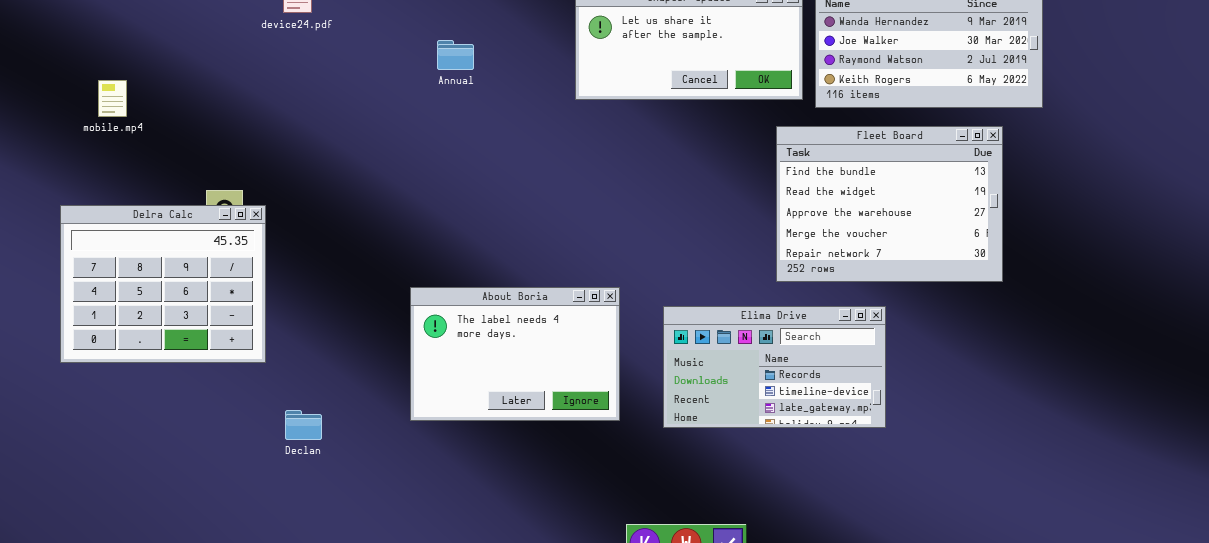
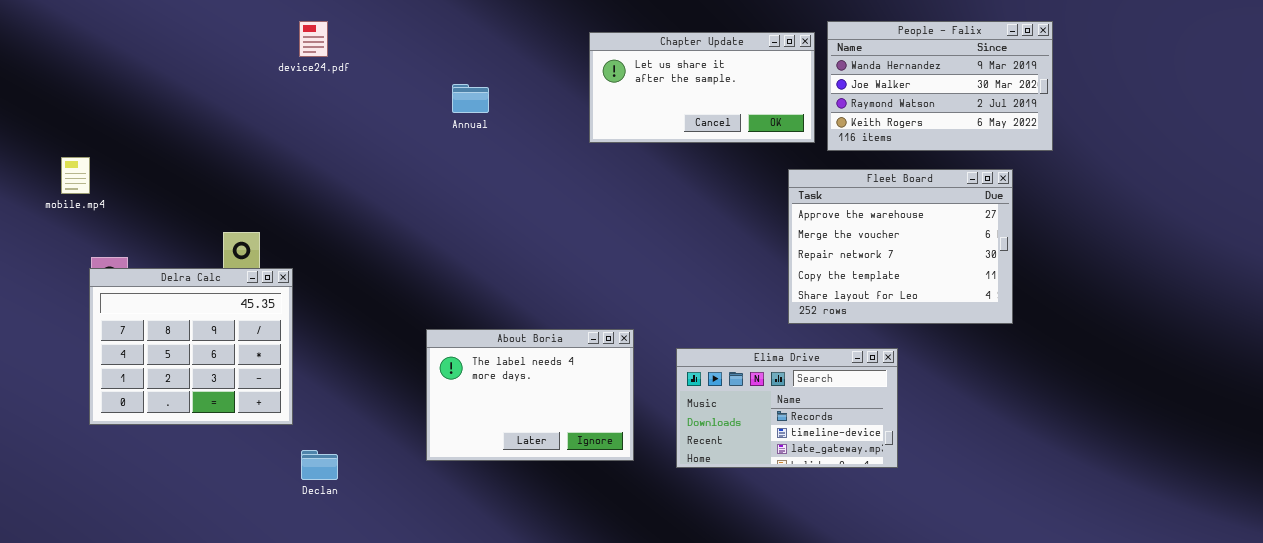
mobile.mp4: [98,80,127,117] -> [61,157,90,194], moved
Fleet Board: [776,126,1003,282] -> [788,169,1013,324], scrolled down 2 rows
Delra Calc: [60,205,266,363] -> [89,268,293,425], moved

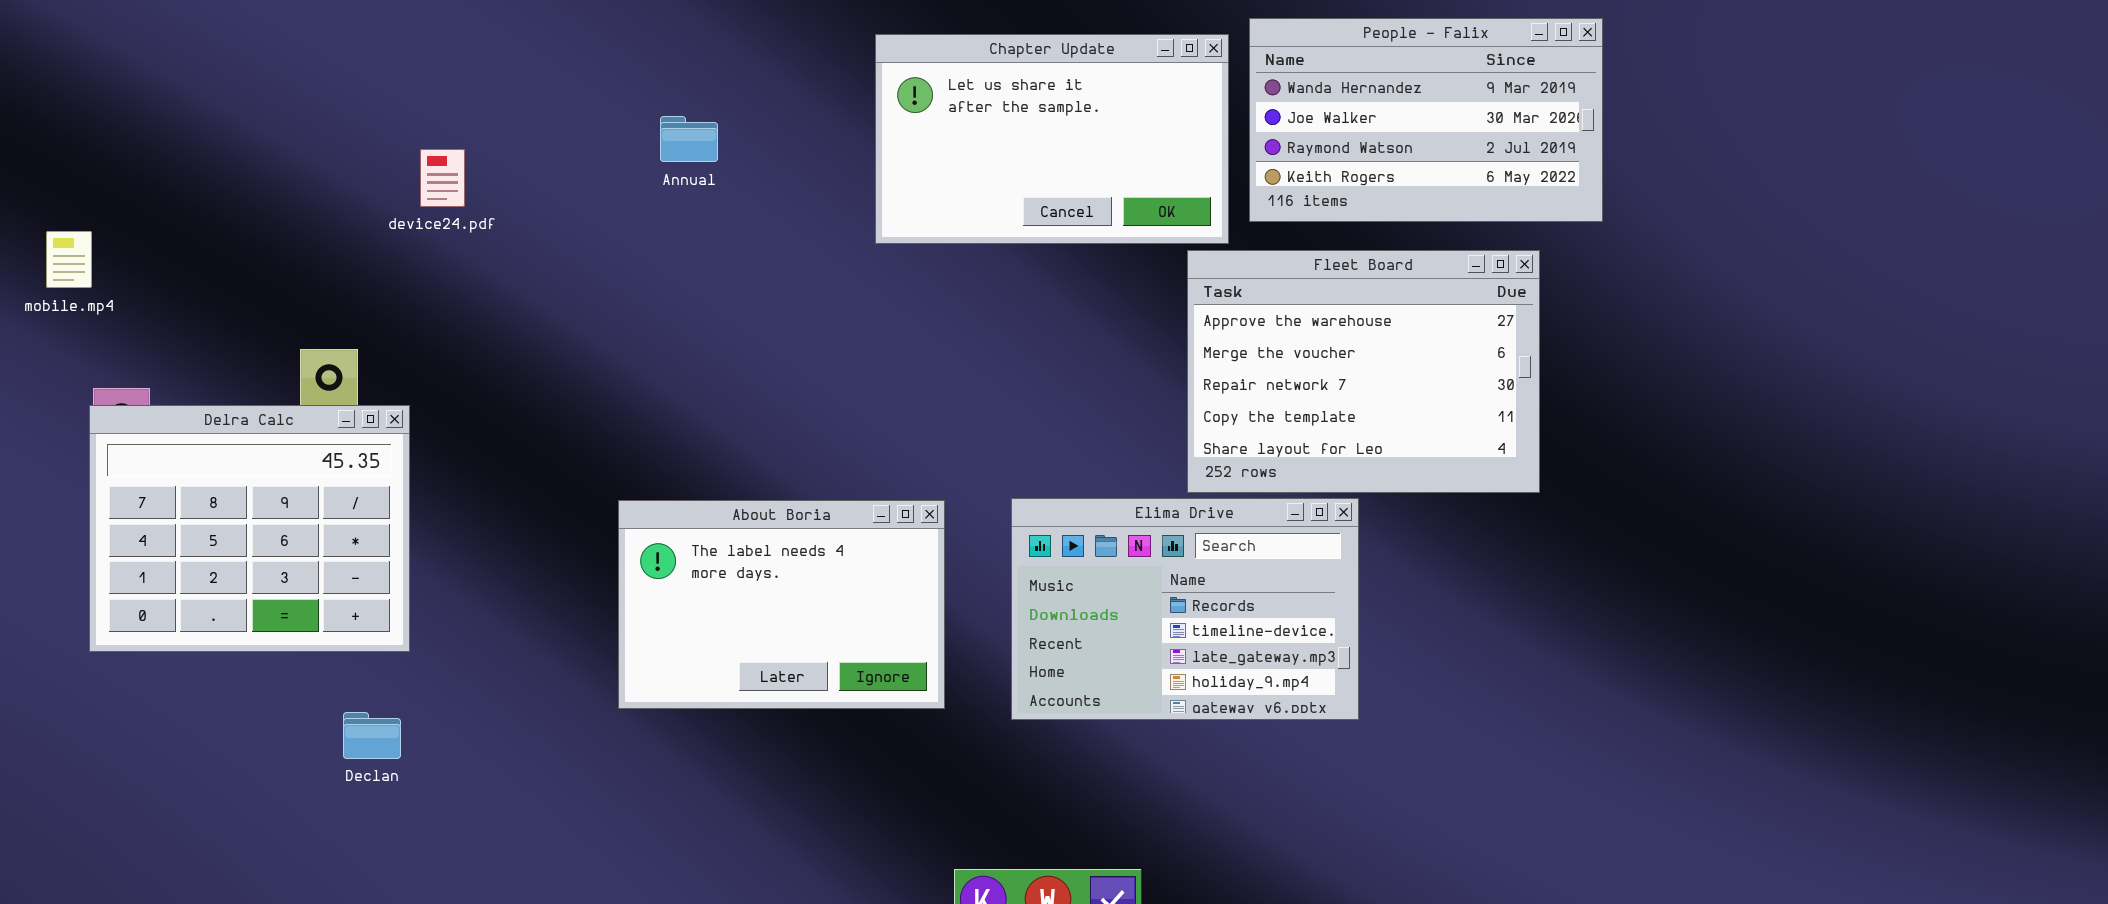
device24.pdf: [299,21,328,57] -> [420,149,465,207], moved
Chapter Update: [589,32,815,143] -> [875,34,1229,244], resized
Elima Drive: [676,348,898,468] -> [1011,498,1359,720], resized
Declan: [301,450,338,480] -> [343,712,401,759], moved

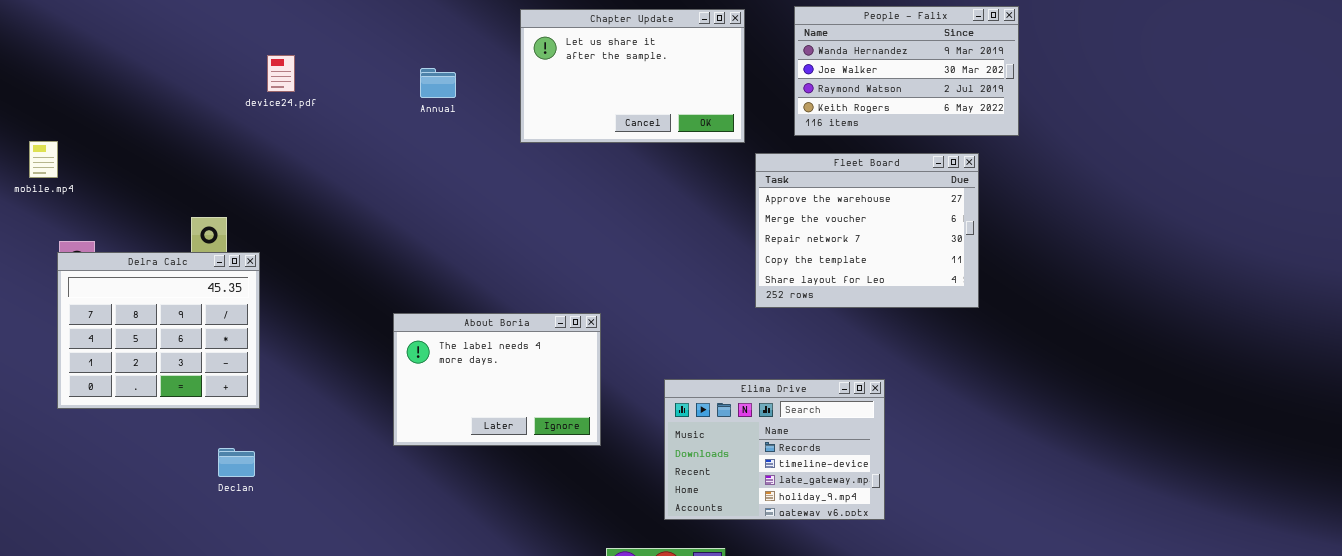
Chapter Update: [875,34,1229,244] -> [520,9,745,143], moved
device24.pdf: [420,149,465,207] -> [267,55,295,92], moved
Elima Drive: [1011,498,1359,720] -> [664,379,885,520], moved

